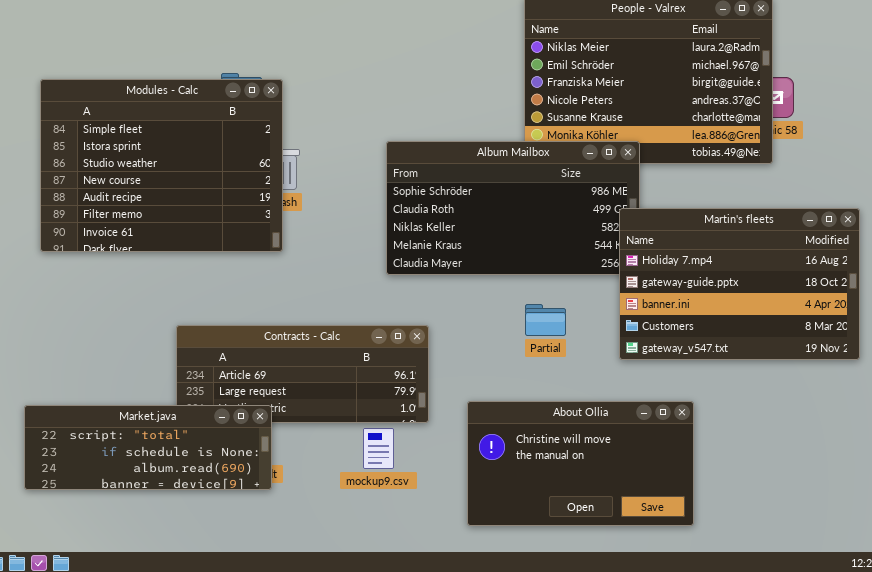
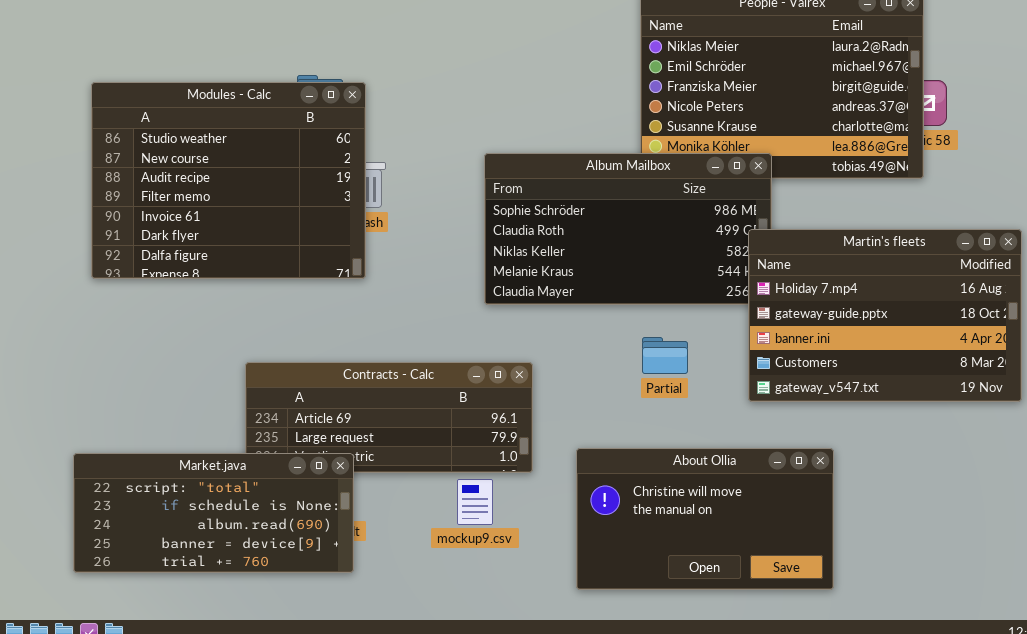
Modules - Calc: [40,79,283,252] -> [91,82,366,279], scrolled down 2 rows
Market.java: [24,405,272,490] -> [73,453,354,573], resized

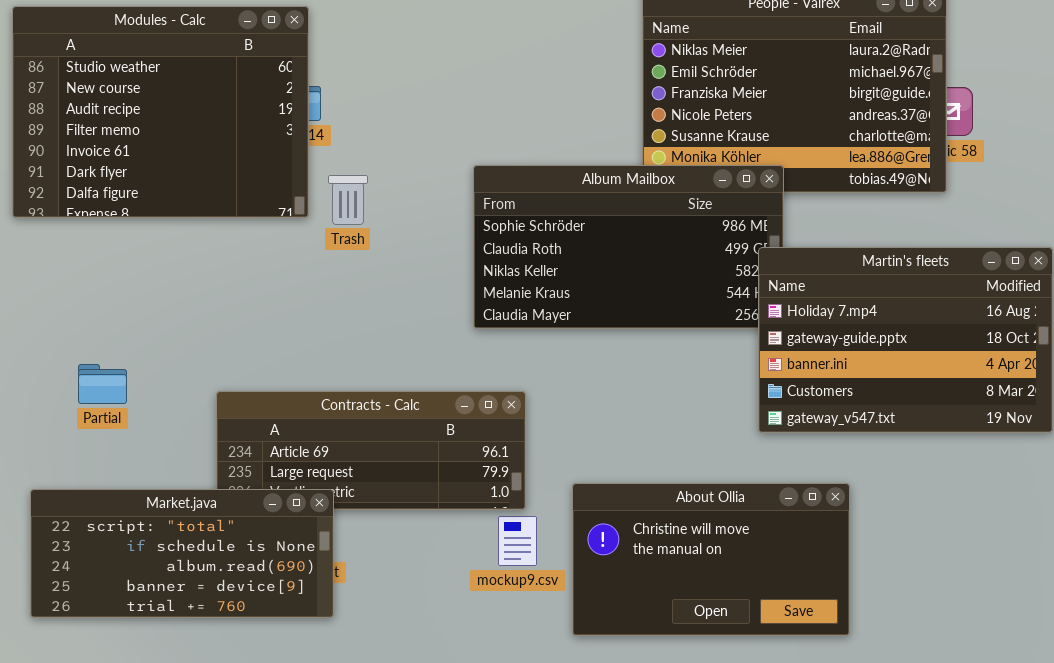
Modules - Calc: [91,82,366,279] -> [12,6,309,218], moved
Partial: [642,337,688,374] -> [78,364,127,404], moved
mockup9.csv: [457,479,493,525] -> [498,516,537,566], moved

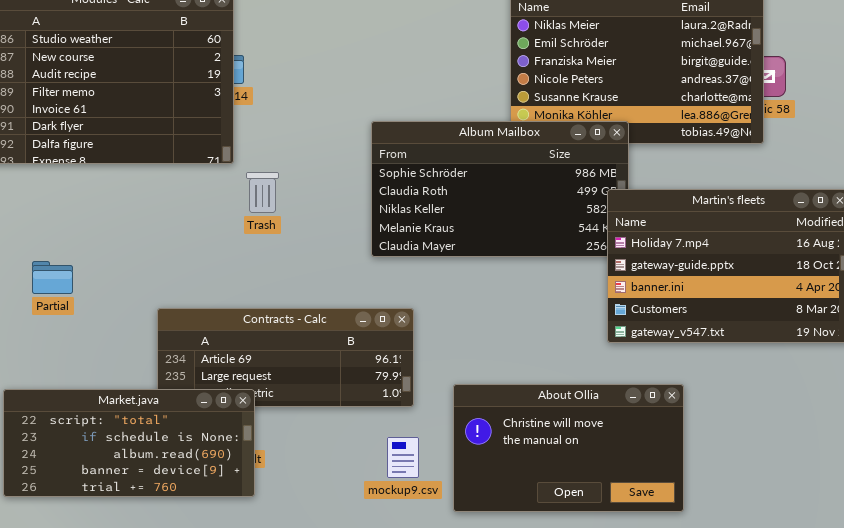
Trash: [328,175,368,225] -> [246,172,279,213], moved
Partial: [78,364,127,404] -> [32,261,73,294], moved
mockup9.csv: [498,516,537,566] -> [387,437,419,478], moved

